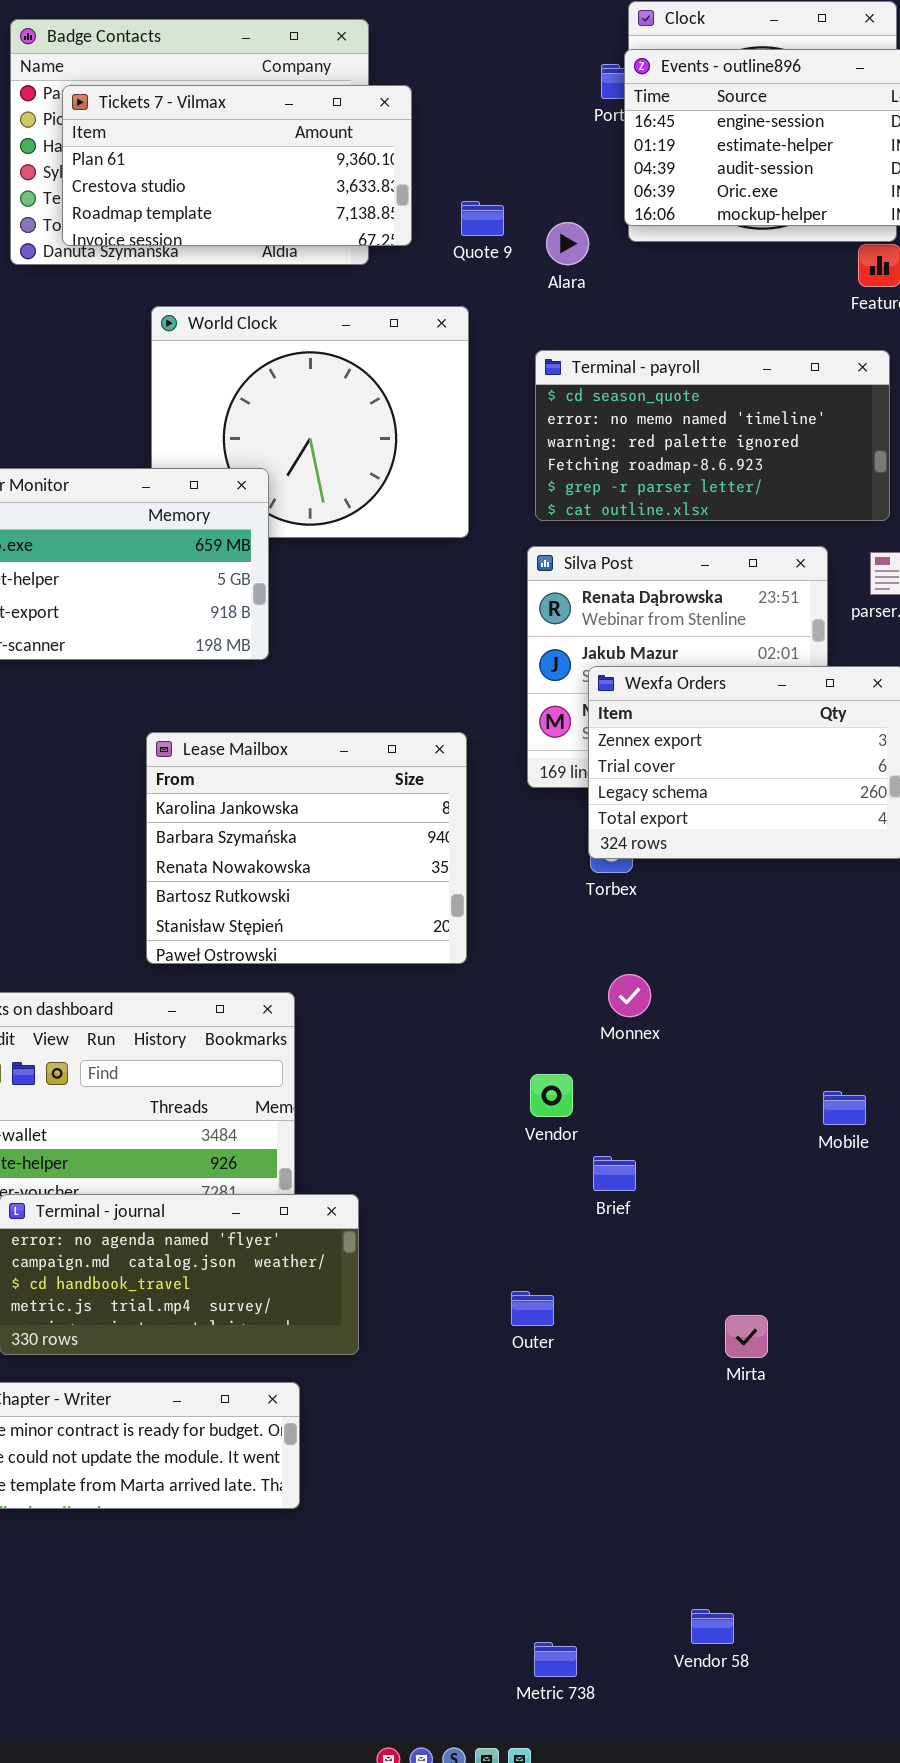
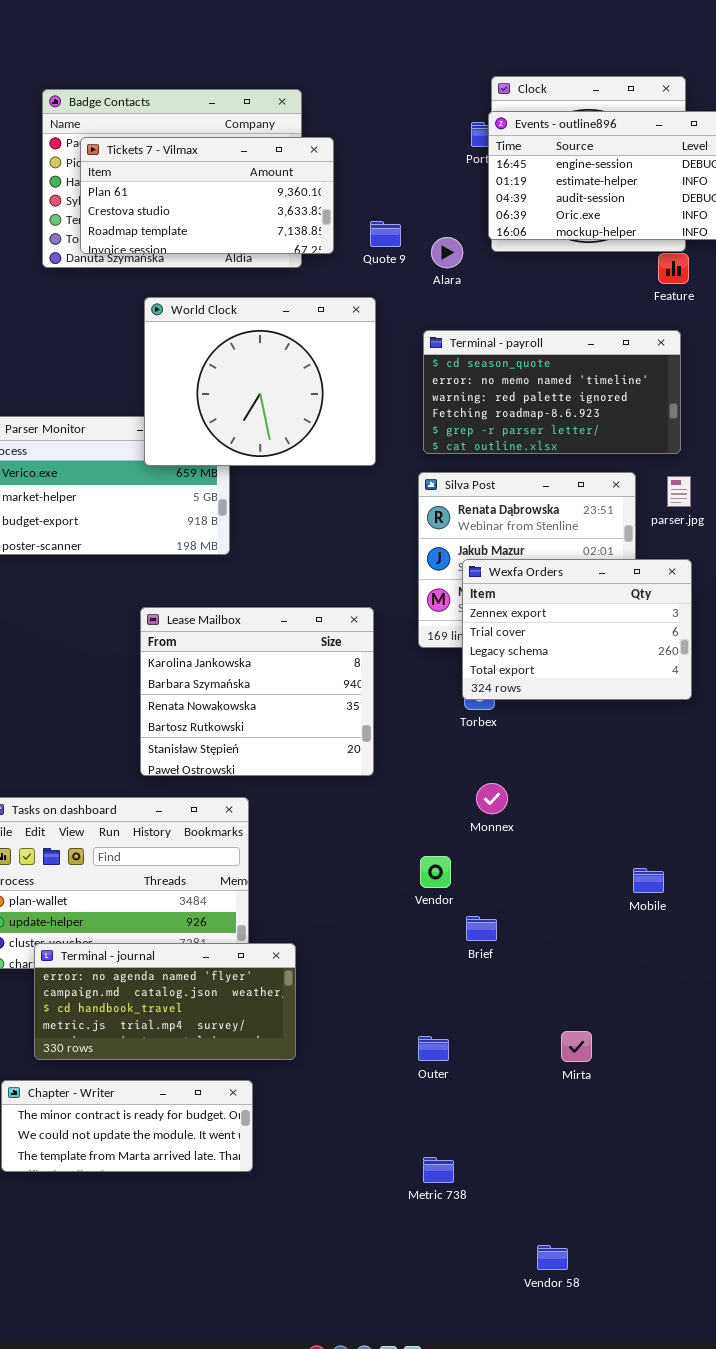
World Clock: [151,306,469,538] -> [144,297,376,466], raised
Outer: [511,1291,554,1326] -> [418,1036,449,1061], moved
Metric 738: [534,1642,577,1677] -> [423,1157,454,1183], moved

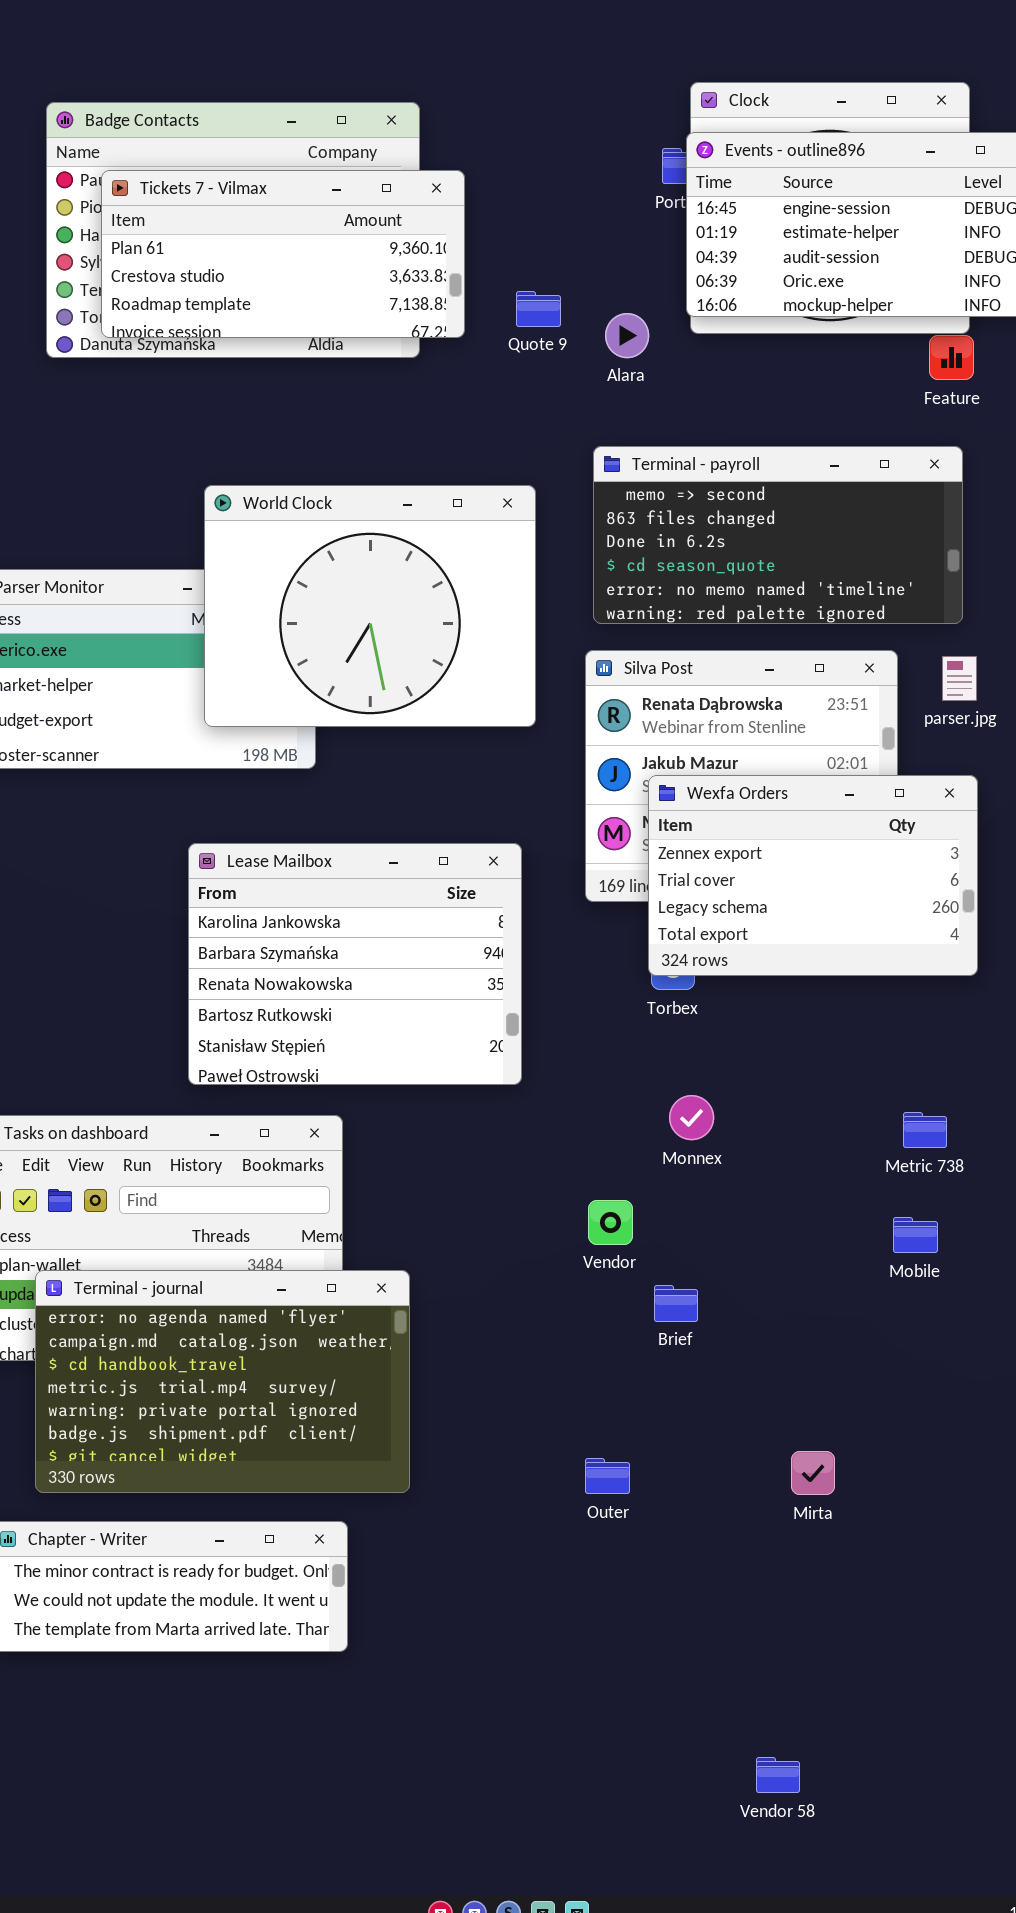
World Clock: [144,297,376,466] -> [204,485,536,727], moved
Terminal - payroll: [423,330,681,454] -> [593,446,963,624], scrolled up 3 rows
Terminal - journal: [34,943,296,1060] -> [35,1270,410,1493], resized
Metric 738: [423,1157,454,1183] -> [903,1112,947,1148], moved

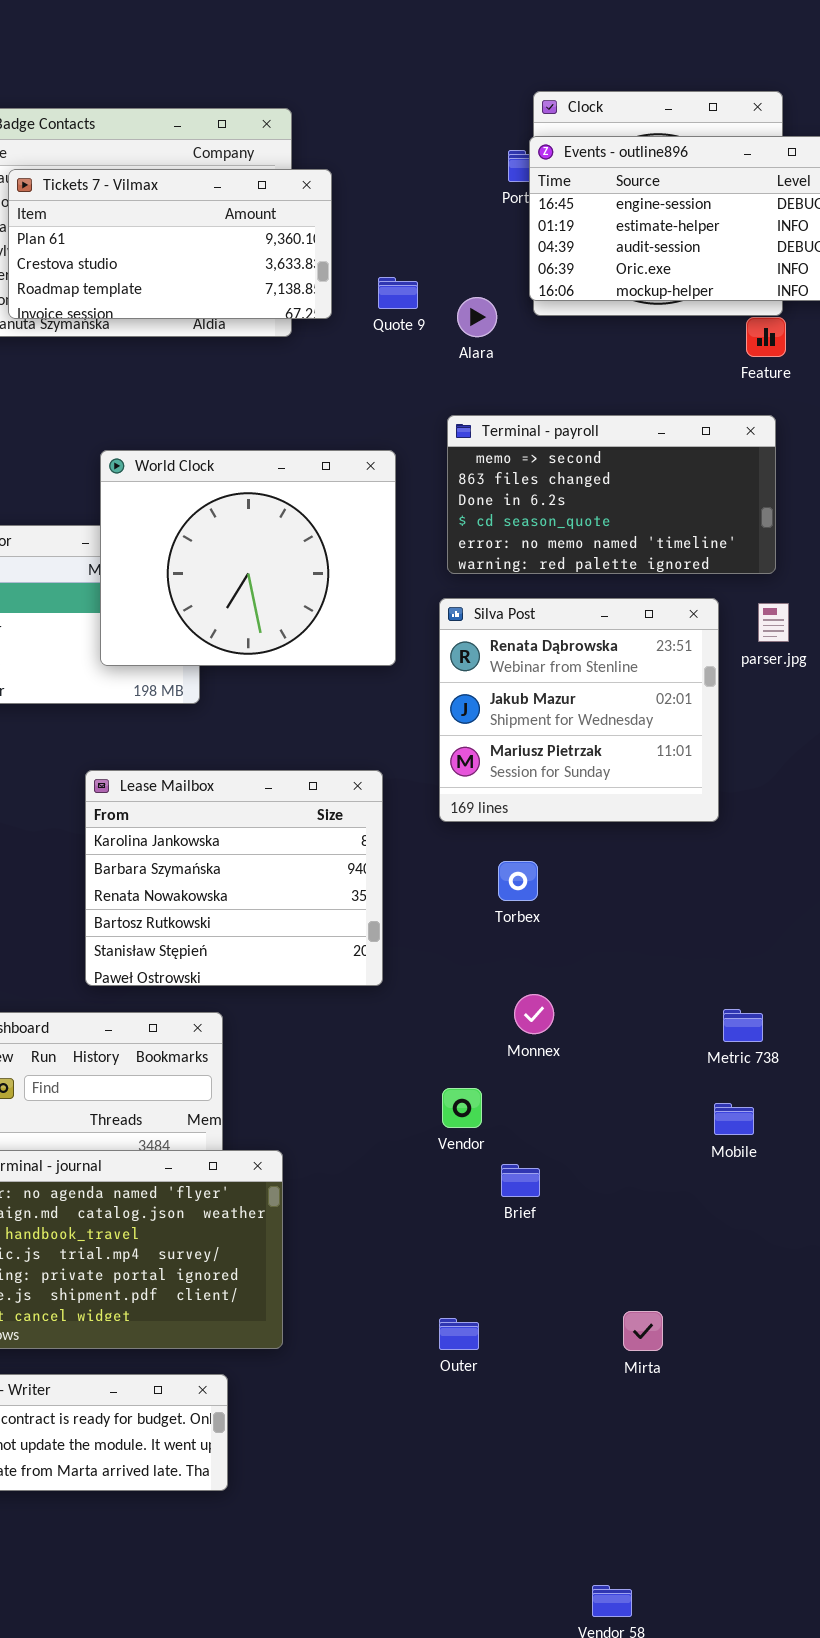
Wexfa Orders: [648,775,978,976] -> none, closed

